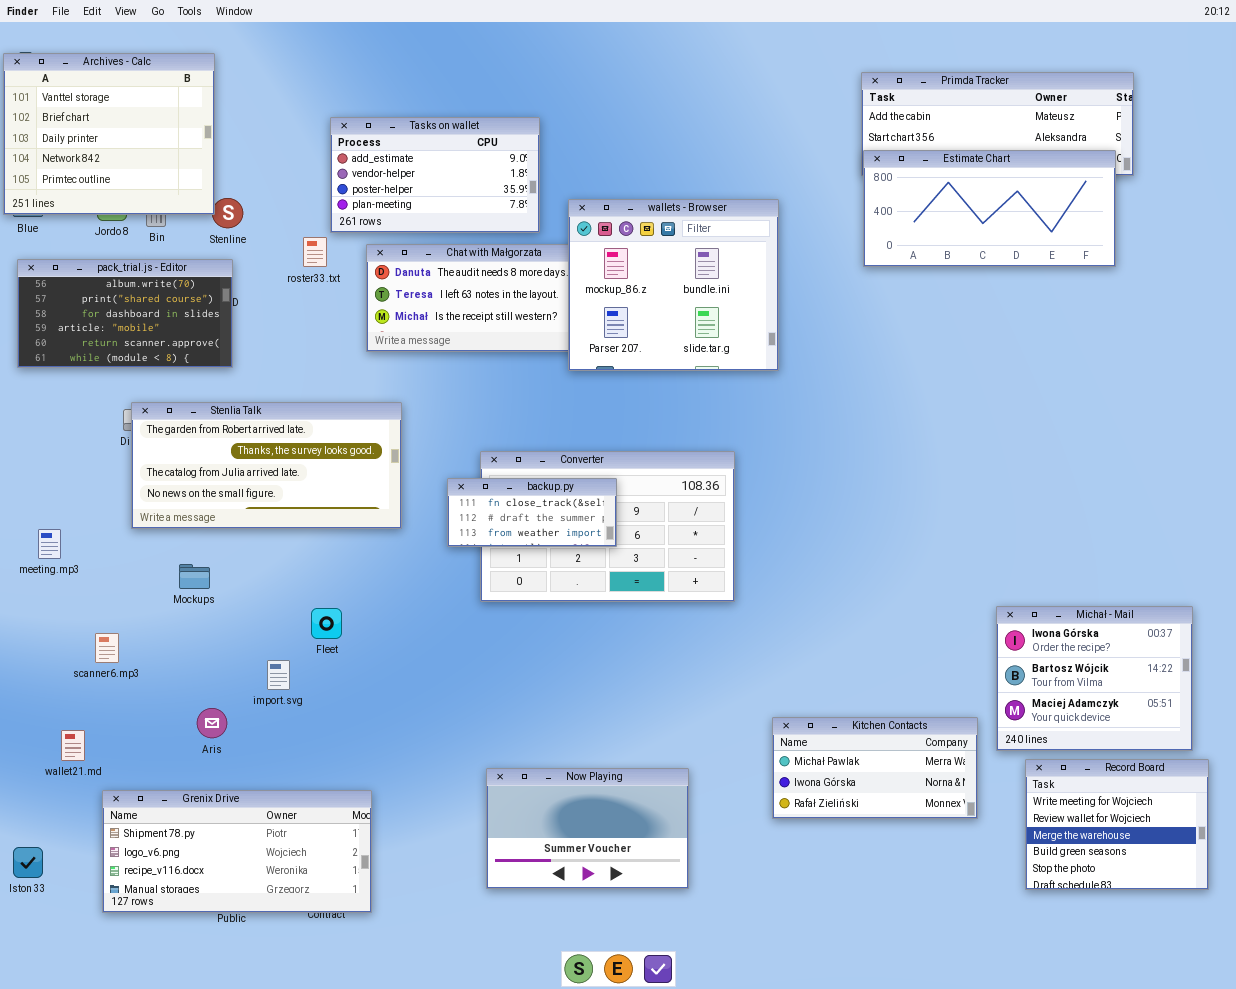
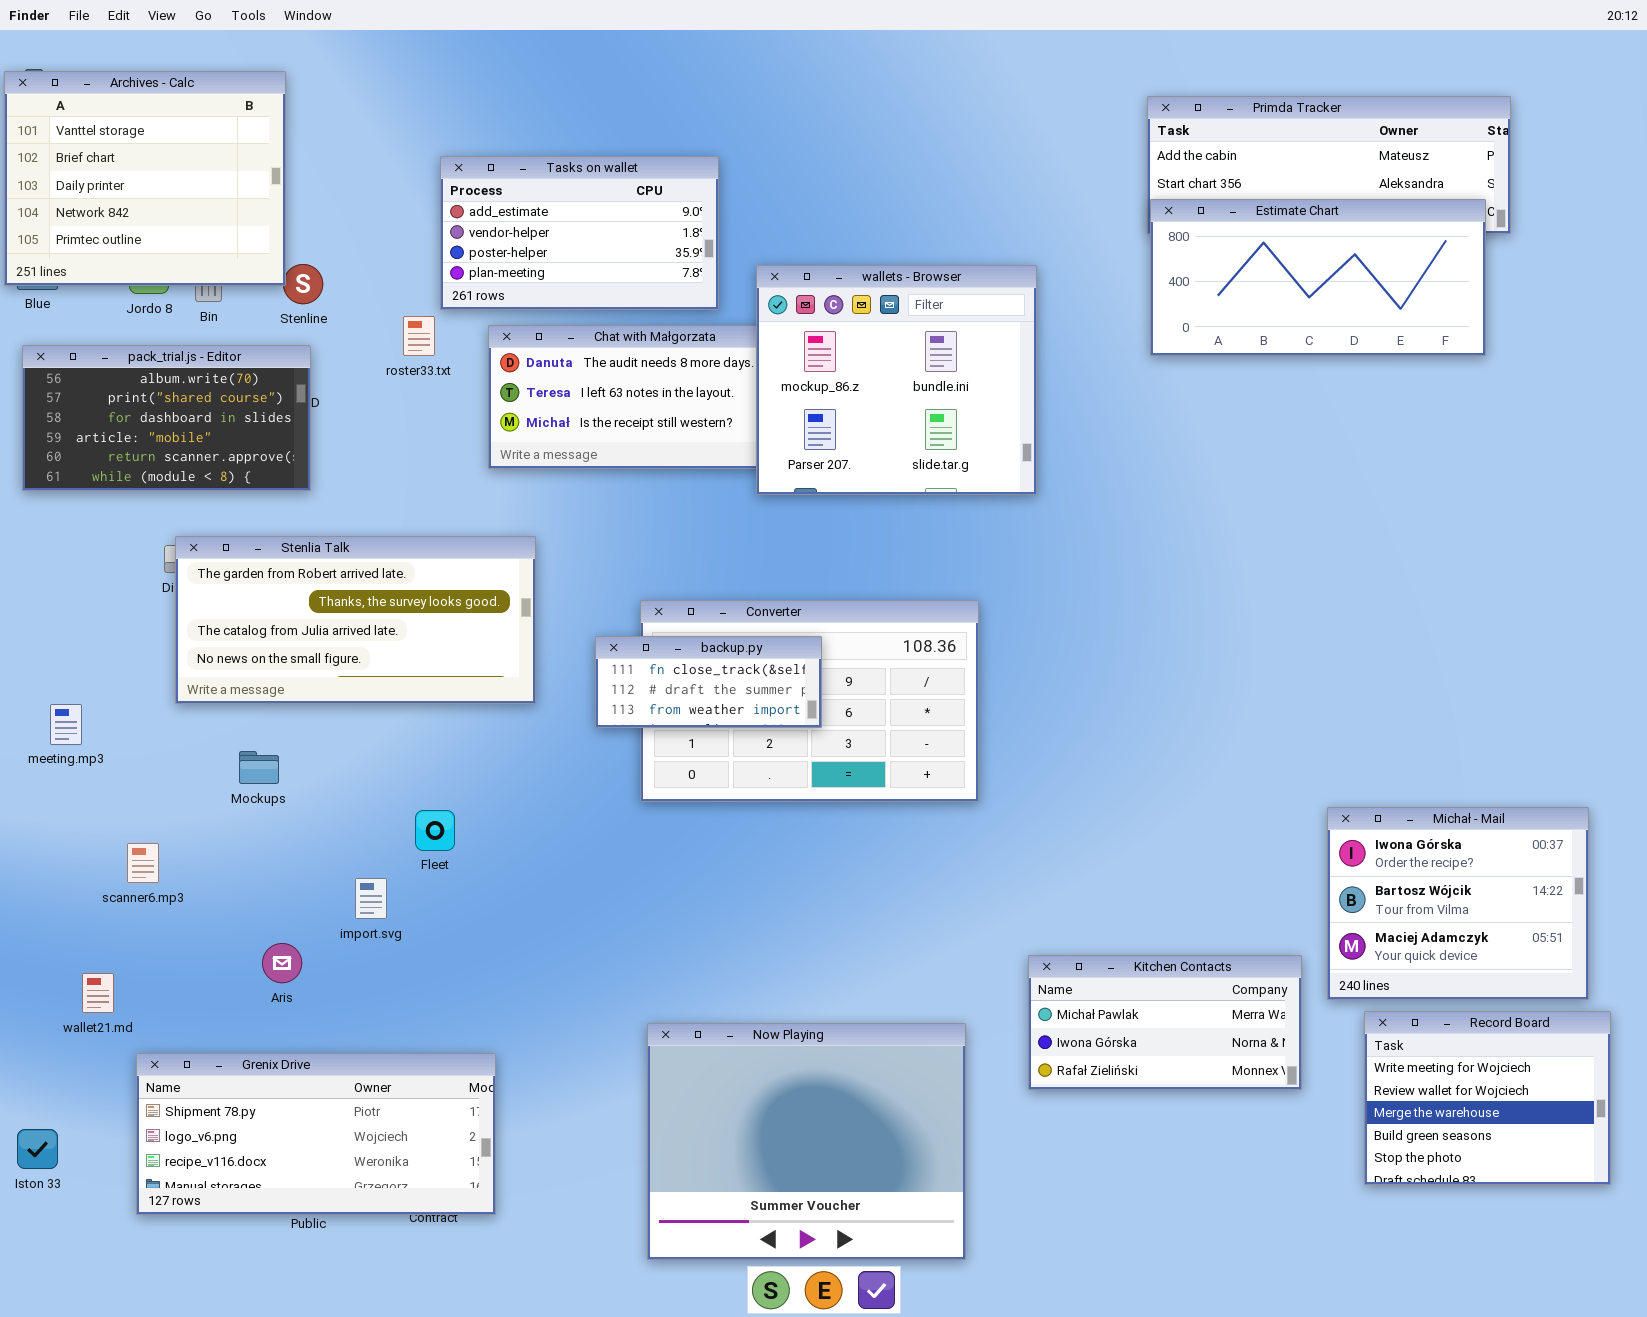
Now Playing: [486,768,689,889] -> [647,1023,966,1260], resized

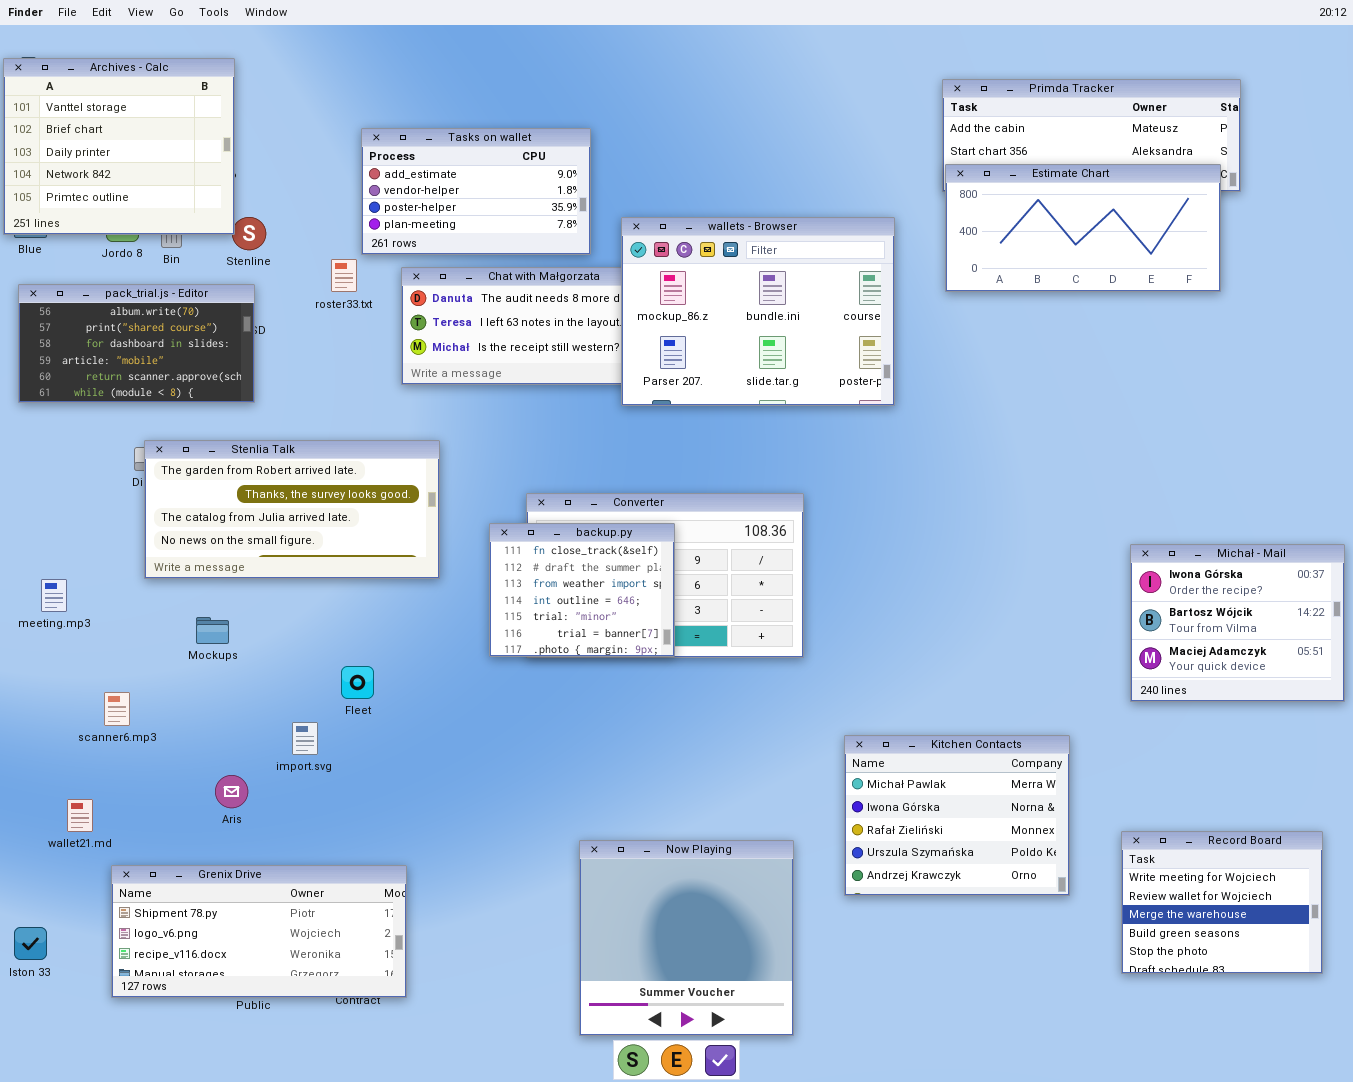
wallets - Browser: [756,265,1037,495] -> [621,217,895,406], resized
backup.py: [595,636,822,728] -> [489,523,675,657], resized
Michał - Mail: [1327,807,1589,1000] -> [1130,544,1345,702], moved
Kitchen Contacts: [1028,955,1302,1090] -> [844,735,1070,896], resized
Now Playing: [647,1023,966,1260] -> [579,840,794,1036], resized

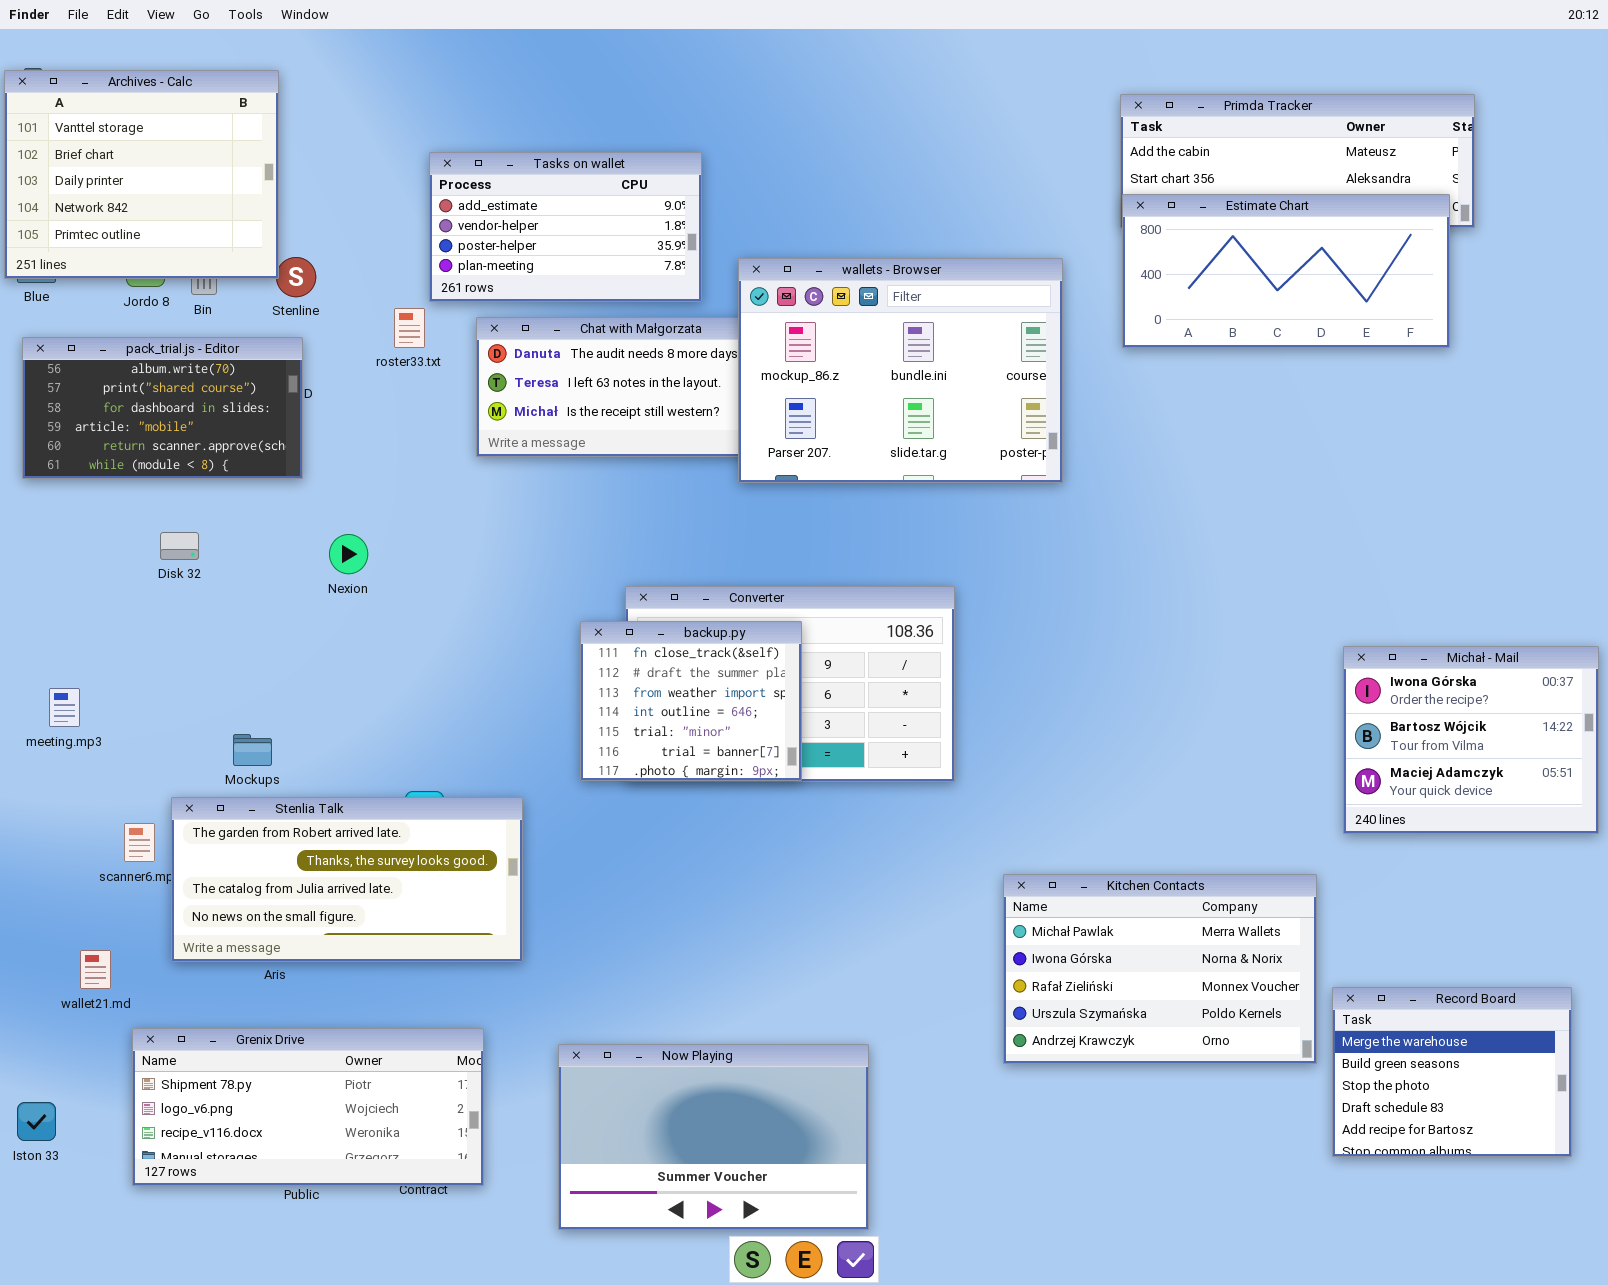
Stenlia Talk: [144,440,440,579] -> [171,797,523,962], moved
Kitchen Contacts: [844,735,1070,896] -> [1003,874,1317,1064], resized
Record Board: [1121,831,1323,974] -> [1332,987,1572,1157], scrolled down 2 rows
Now Playing: [579,840,794,1036] -> [558,1044,869,1230], moved, resized

